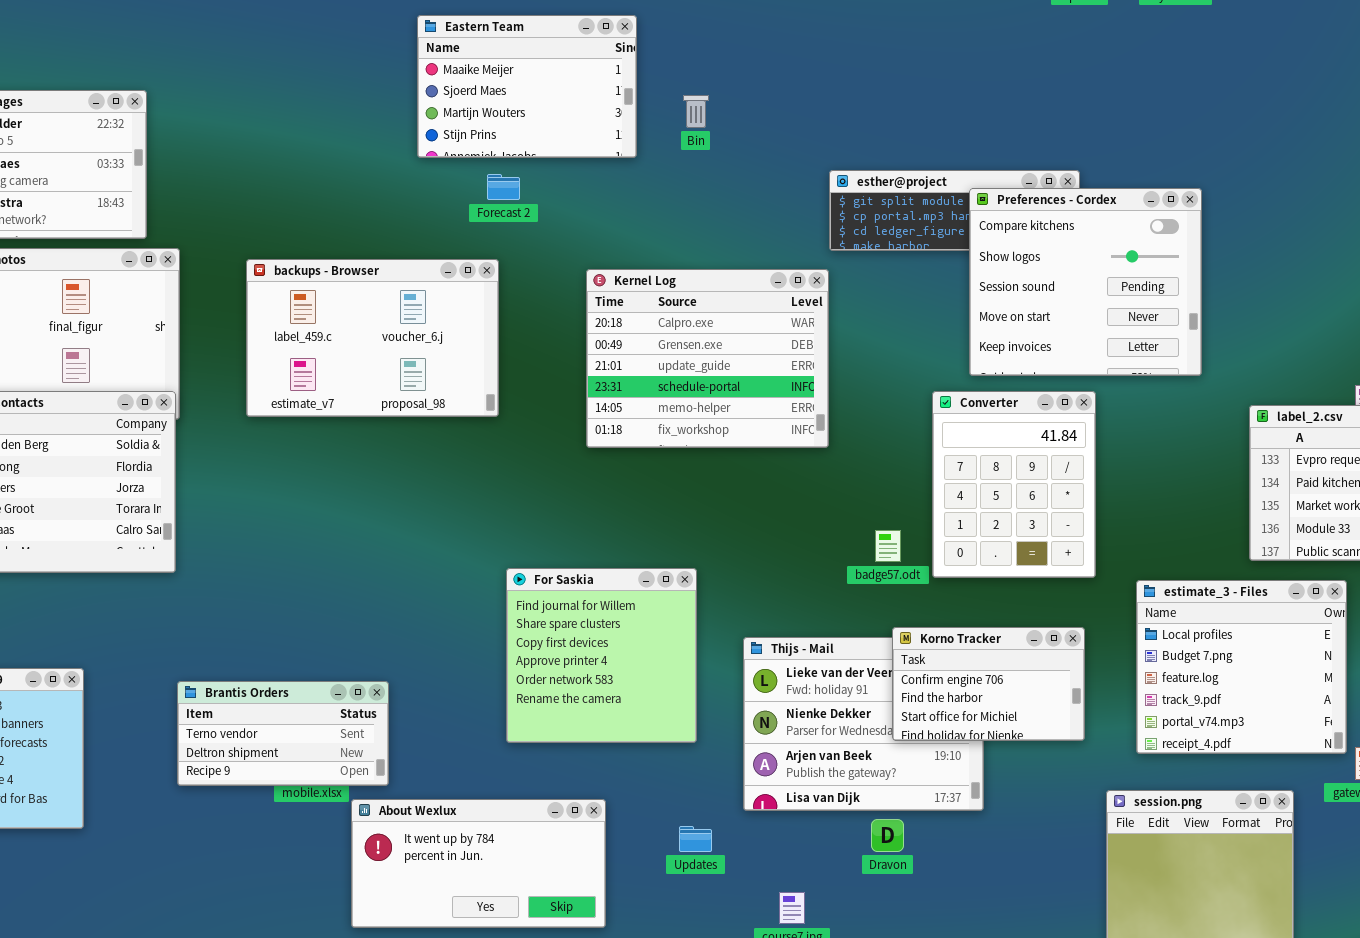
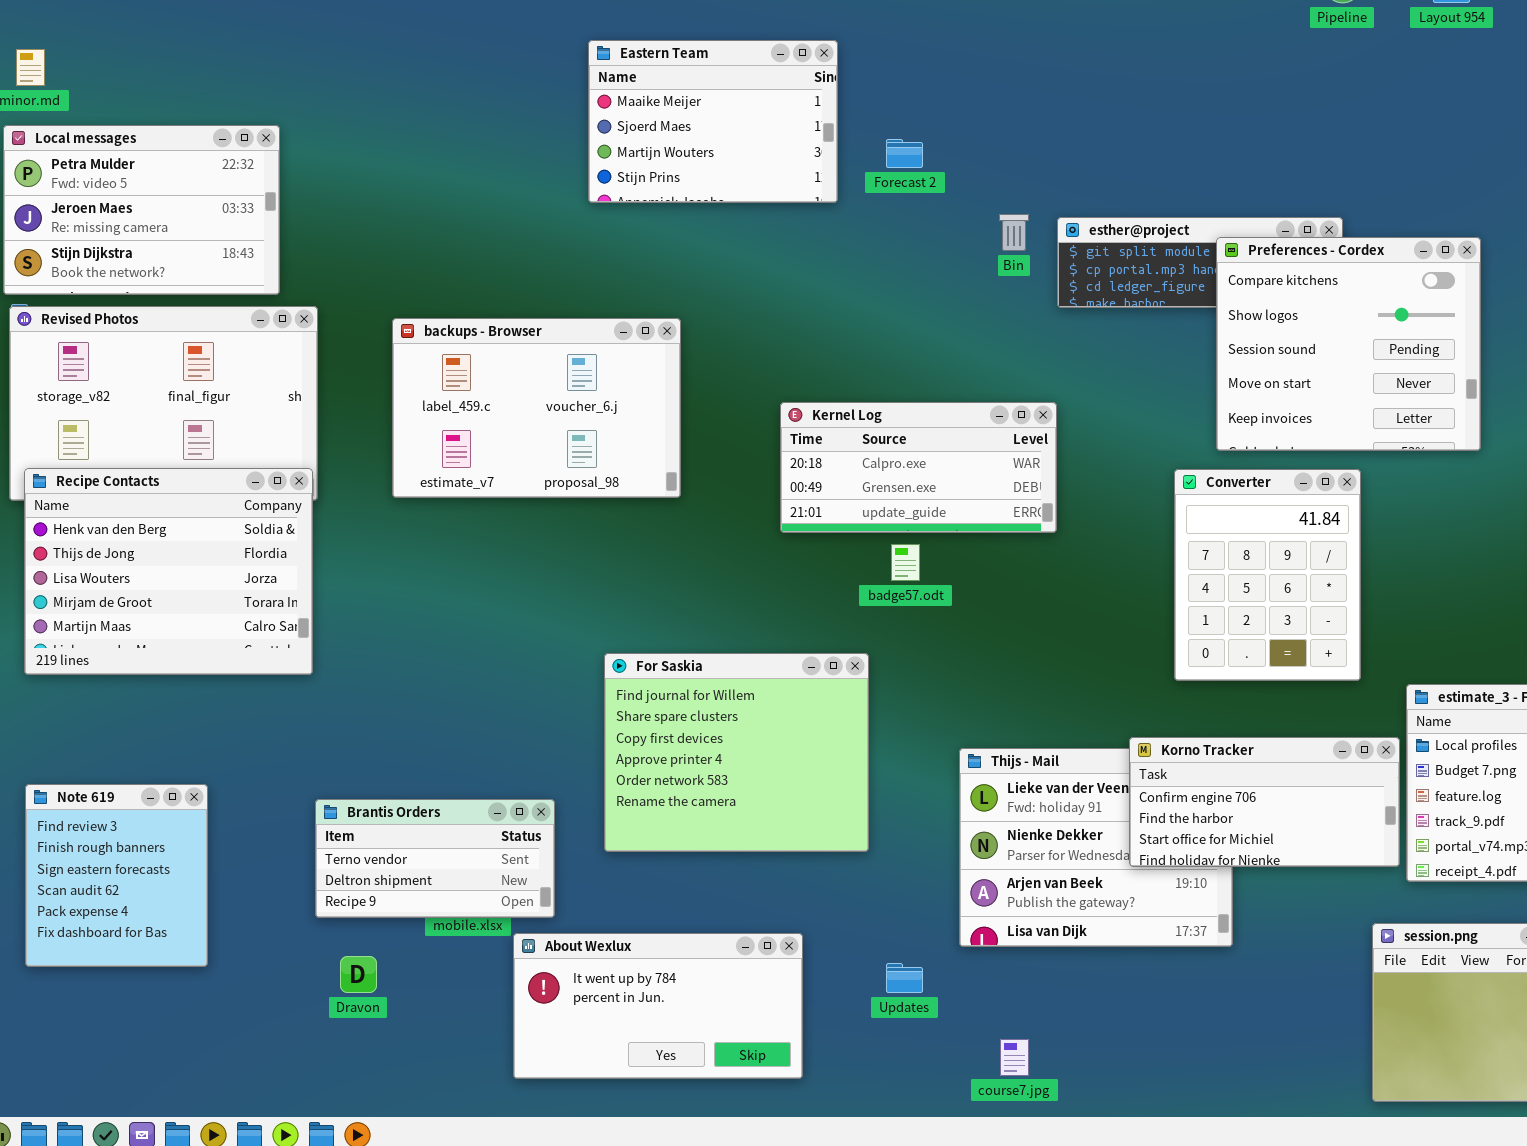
Bin: [683,95,709,128] -> [999,214,1029,251], moved
Forecast 2: [487,174,520,200] -> [886,139,923,168], moved
Kernel Log: [586,269,829,448] -> [780,402,1057,533], resized
badge57.odt: [875,530,901,562] -> [891,544,920,581], moved
For Saskia: [506,568,697,743] -> [604,653,869,852], moved, resized
Korno Tracker: [892,627,1085,741] -> [1129,737,1400,867], resized
Dravon: [871,819,904,852] -> [340,956,377,993], moved

